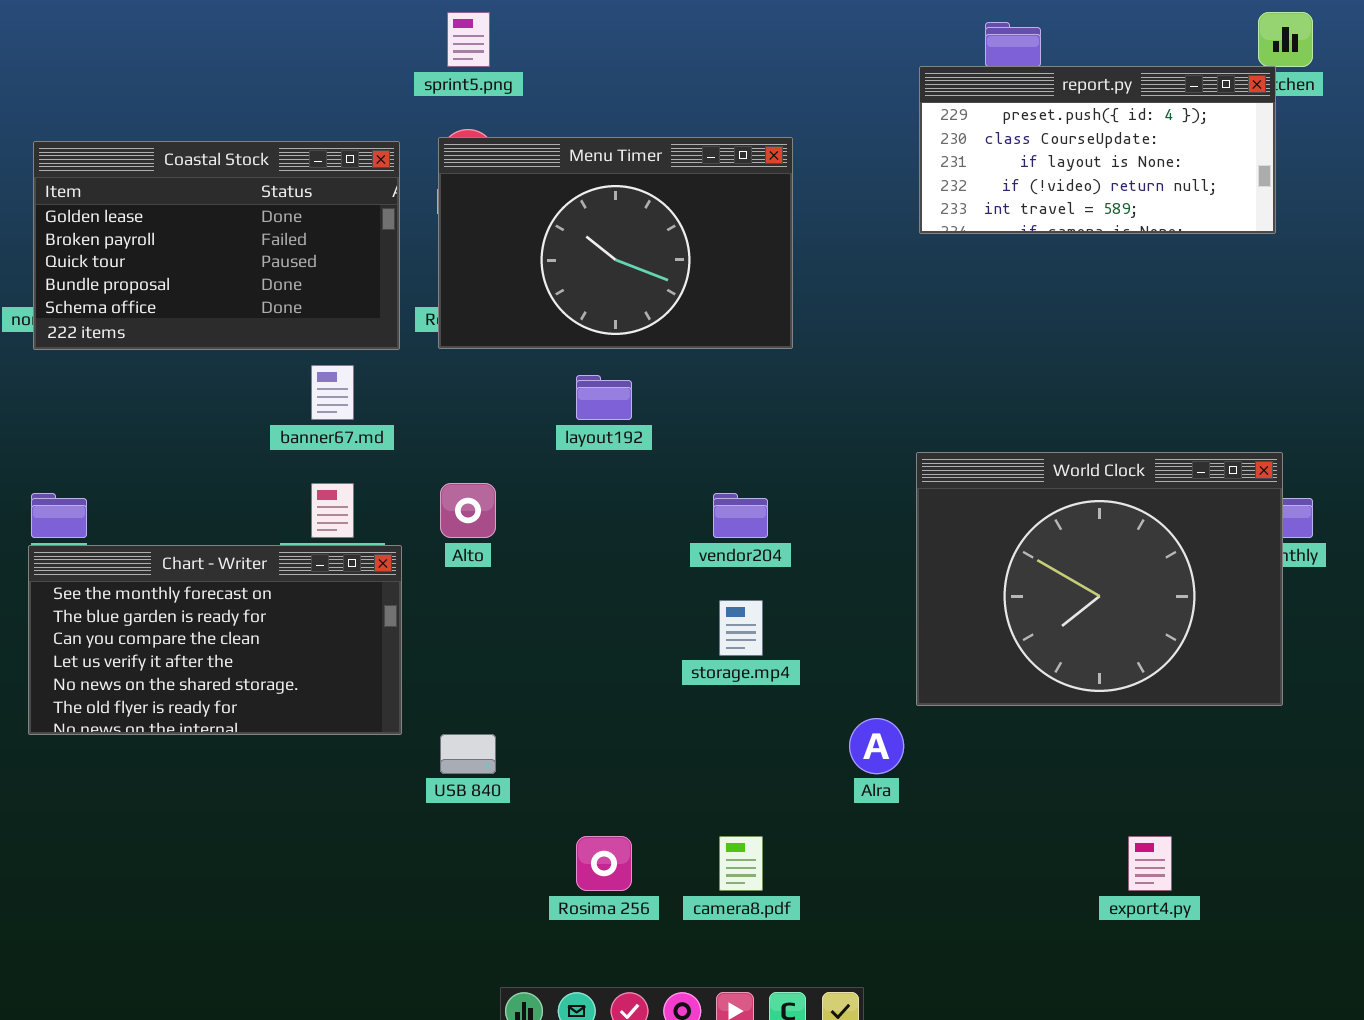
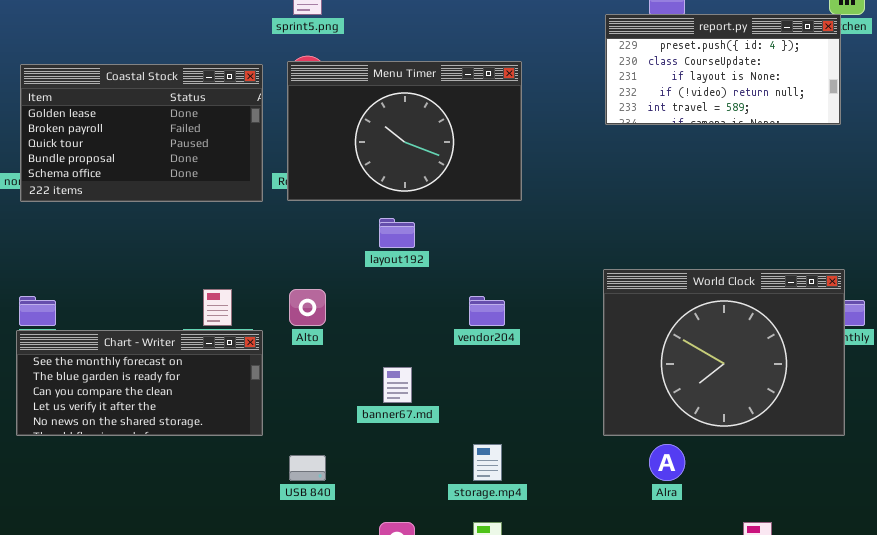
banner67.md: [311,365,354,420] -> [383,367,412,403], moved
Chart - Writer: [28,545,402,735] -> [16,330,263,436], resized
storage.mp4: [719,600,763,656] -> [473,444,502,481], moved
Alra: [849,718,904,774] -> [649,444,685,481], moved

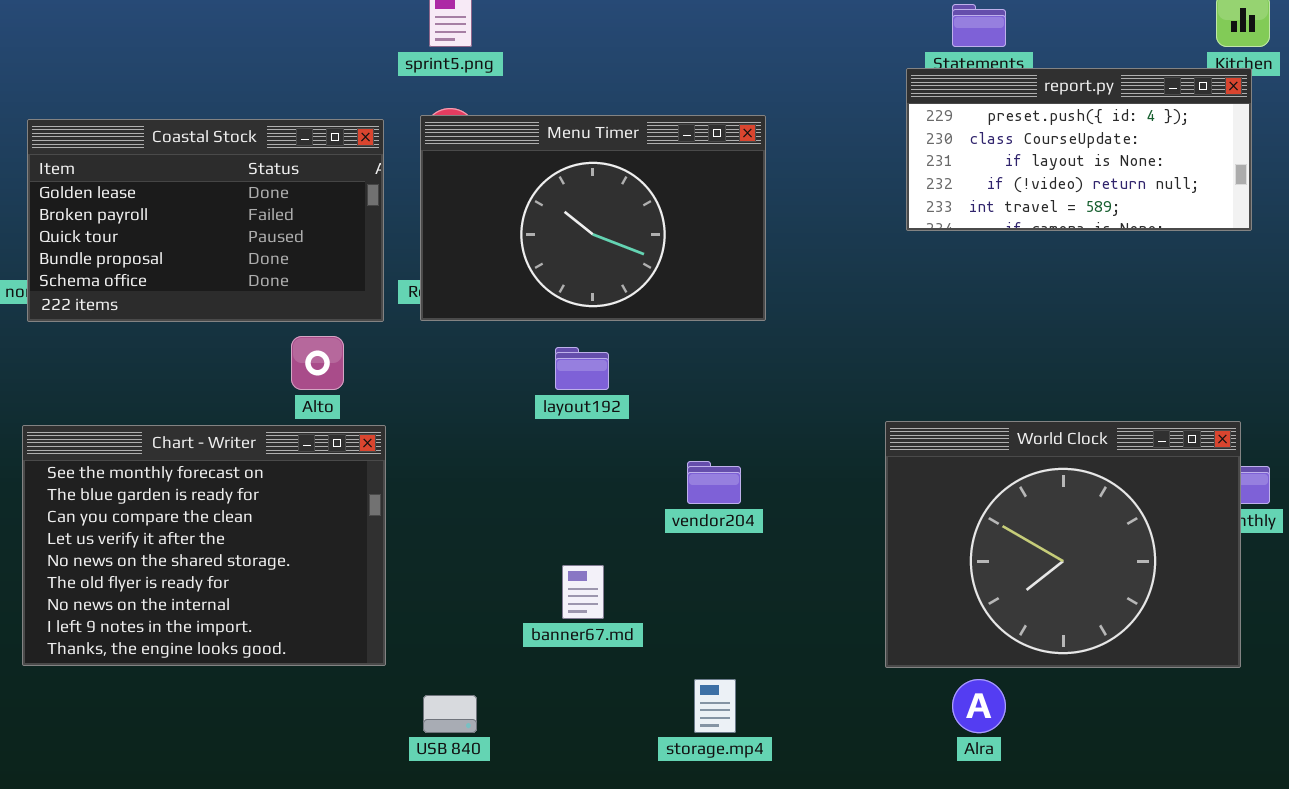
report.py: [605,14,841,125] -> [906,68,1252,231], moved
Alto: [289,289,326,326] -> [291,336,344,390], moved
Chart - Writer: [16,330,263,436] -> [22,425,386,666], resized

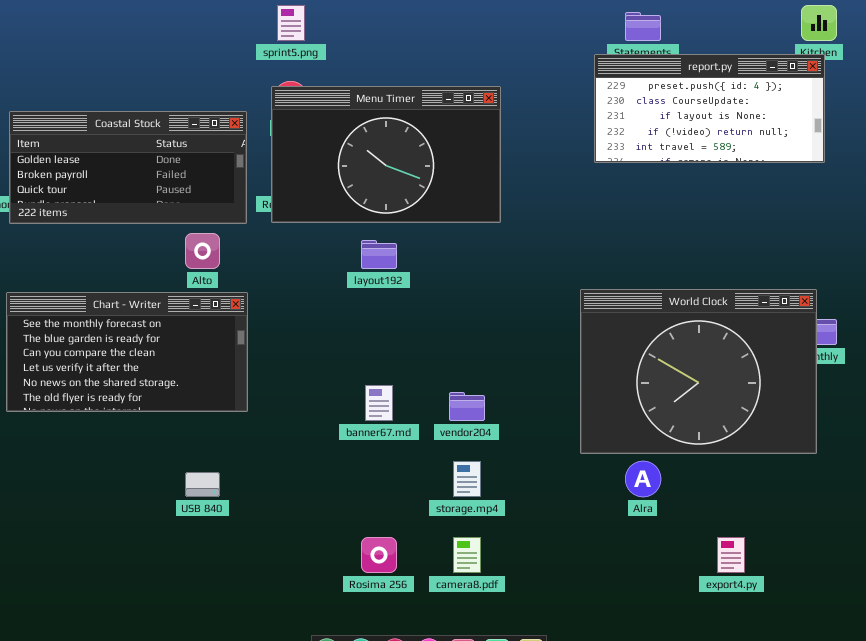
Coastal Stock: [27,119,384,322] -> [9,111,247,224], resized
Chart - Writer: [22,425,386,666] -> [6,292,248,412], resized
vendor204: [687,461,741,504] -> [449,392,485,421], moved
USB 840: [423,695,477,733] -> [185,472,220,497], moved

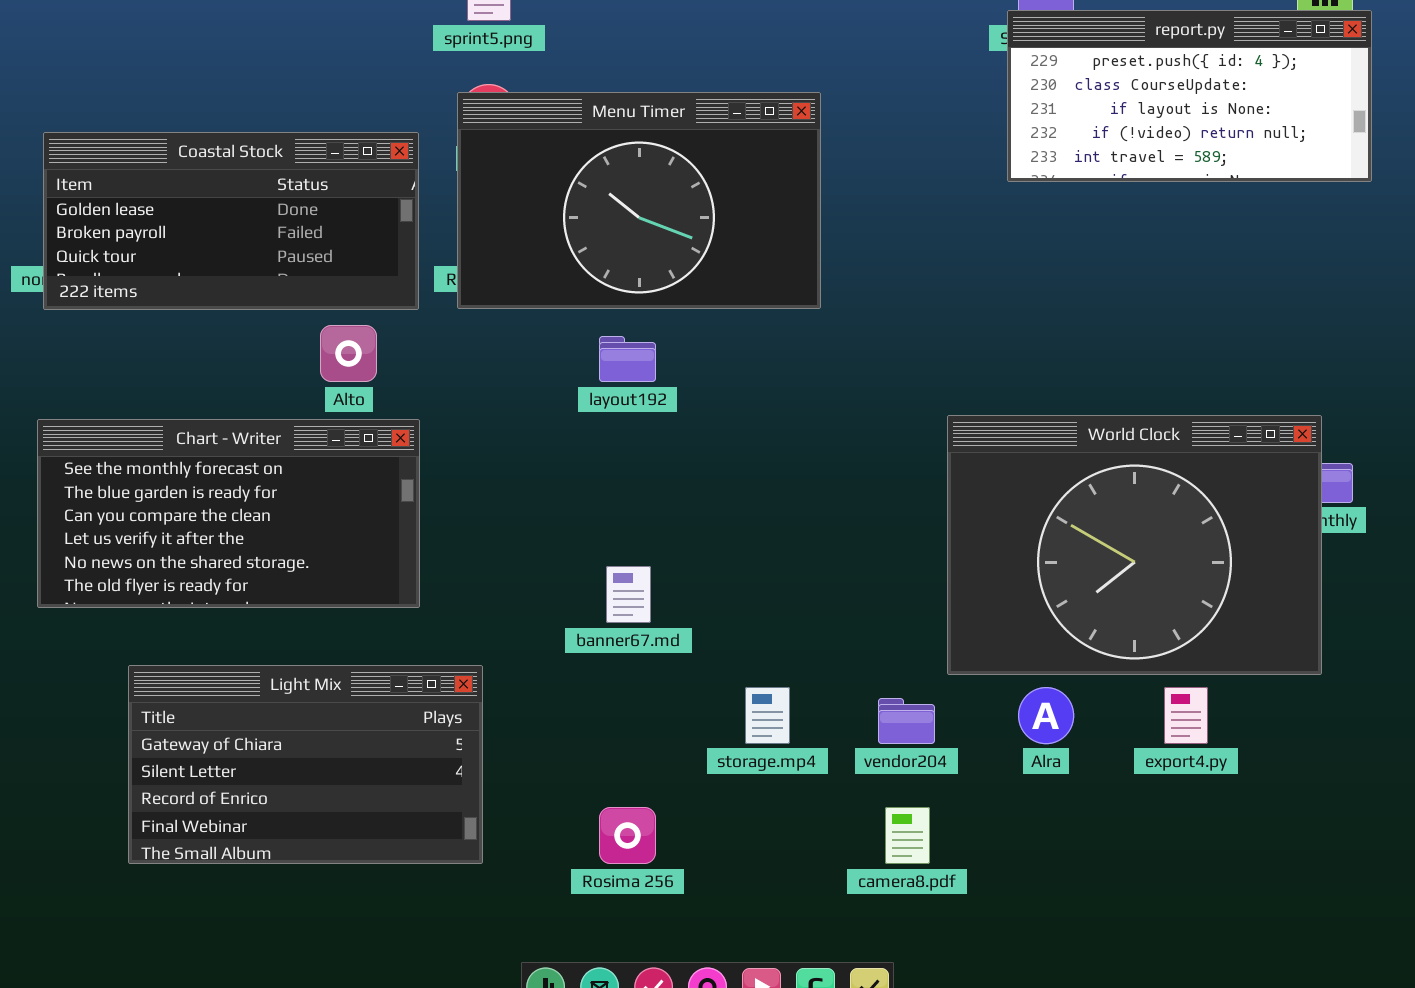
report.py: [594,54,825,163] -> [1007,10,1372,182], moved
vendor204: [449,392,485,421] -> [878,698,935,744], moved
Light Mix: none -> [128,665,483,864], opened
camera8.pdf: [453,537,481,573] -> [885,807,930,864], moved
export4.py: [717,537,745,573] -> [1164,687,1208,744], moved

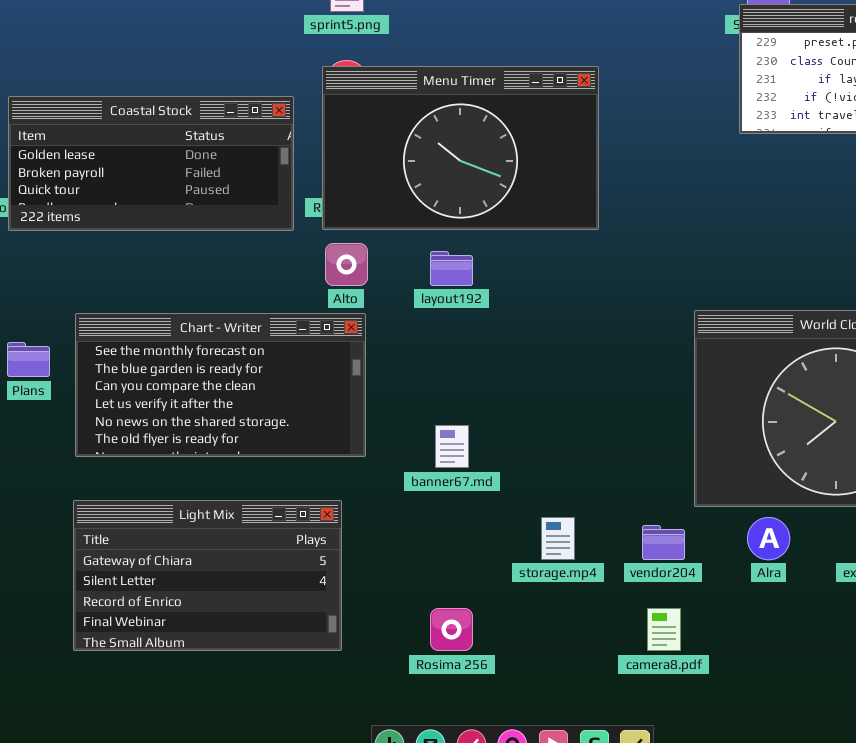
Alto: [320,325,377,382] -> [325,243,368,286], moved
Chart - Writer: [37,419,420,608] -> [75,313,366,457], moved

